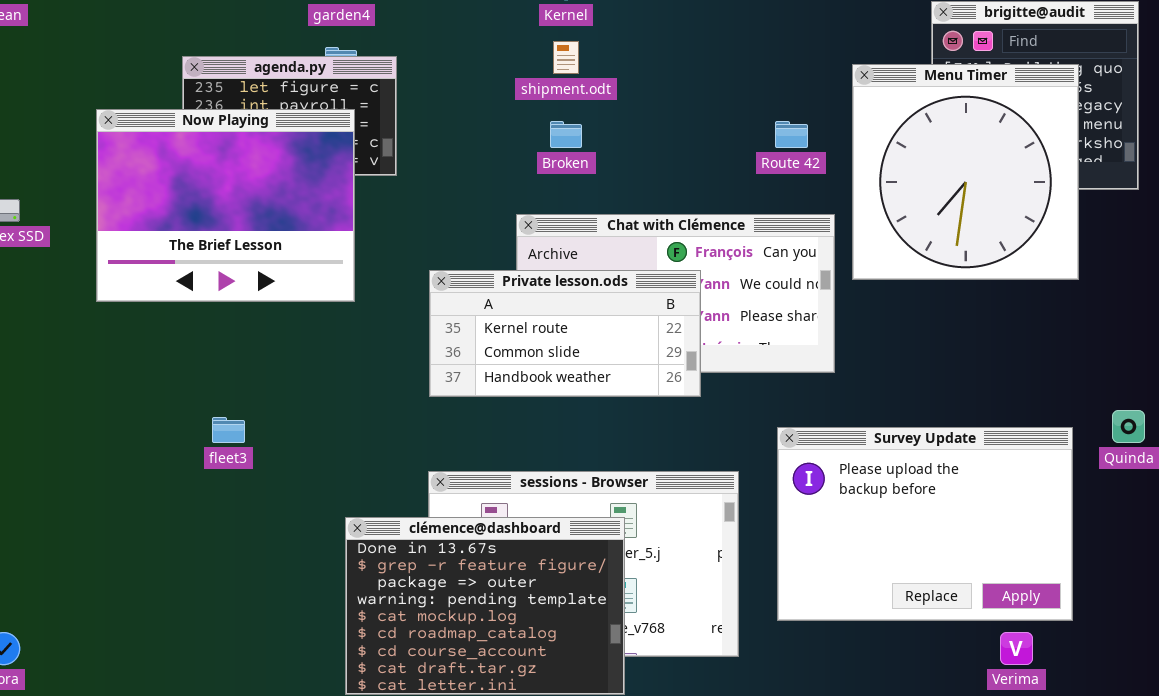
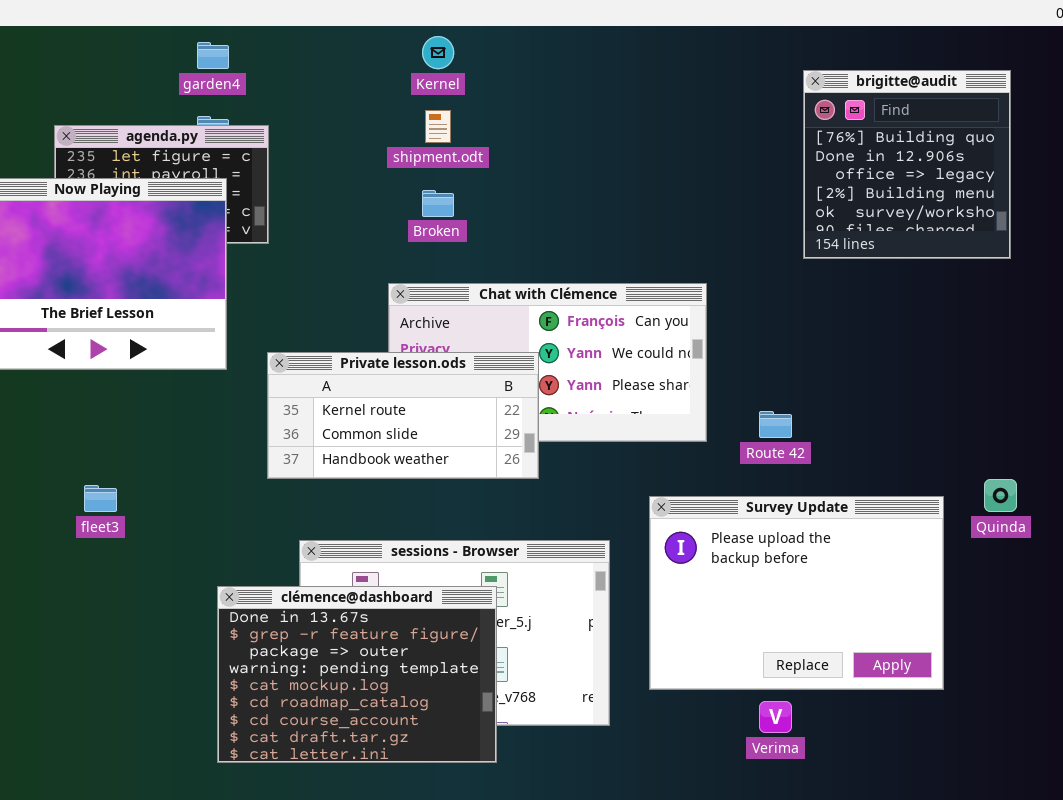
Menu Timer: [852,64,1079,280] -> none, closed
Route 42: [775,121,808,148] -> [759,411,792,438], moved
Private lesson.ods: [429,270,701,397] -> [267,352,539,479], moved
Verima: [1000,632,1033,665] -> [759,701,792,733], moved

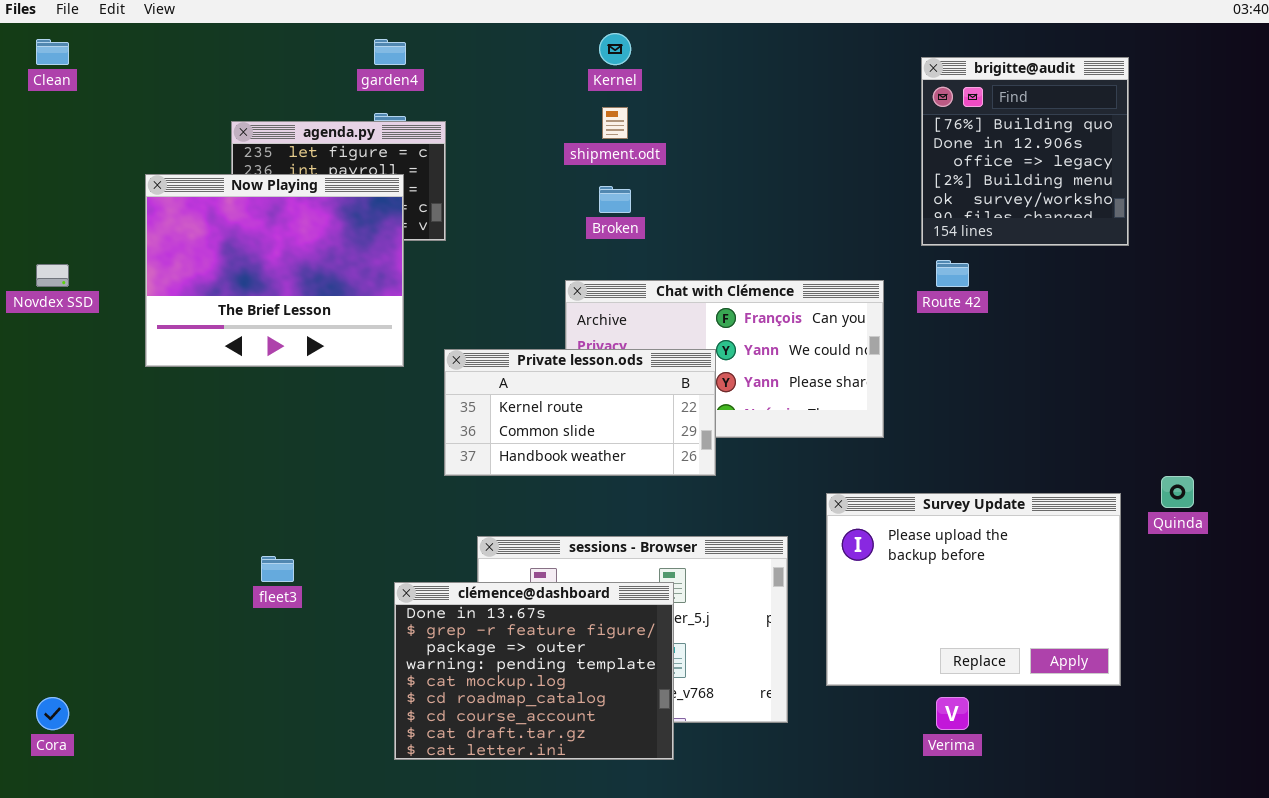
brigitte@audit: [803,70,1011,259] -> [921,57,1129,246], moved
Route 42: [759,411,792,438] -> [936,260,969,287], moved
fleet3: [84,485,117,512] -> [261,556,294,582], moved

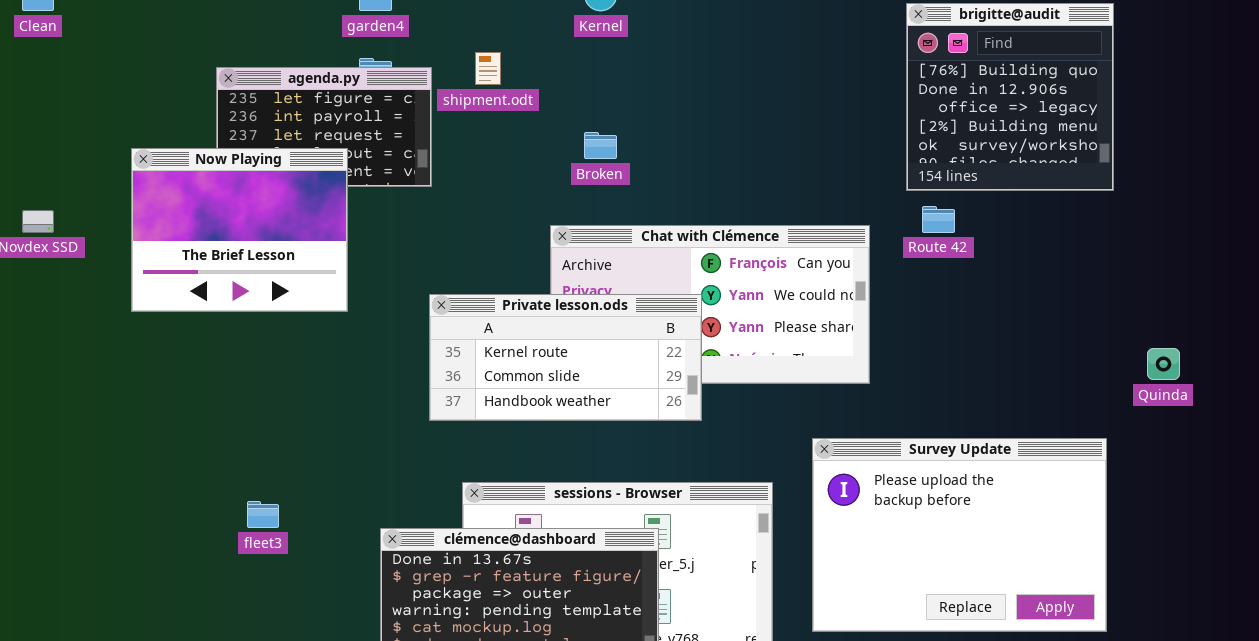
shipment.odt: [602,107,628,139] -> [475,52,501,85], moved
Now Playing: [145,174,404,367] -> [131,148,348,312], resized
Quinda: [1161,476,1194,508] -> [1147,348,1180,380], moved

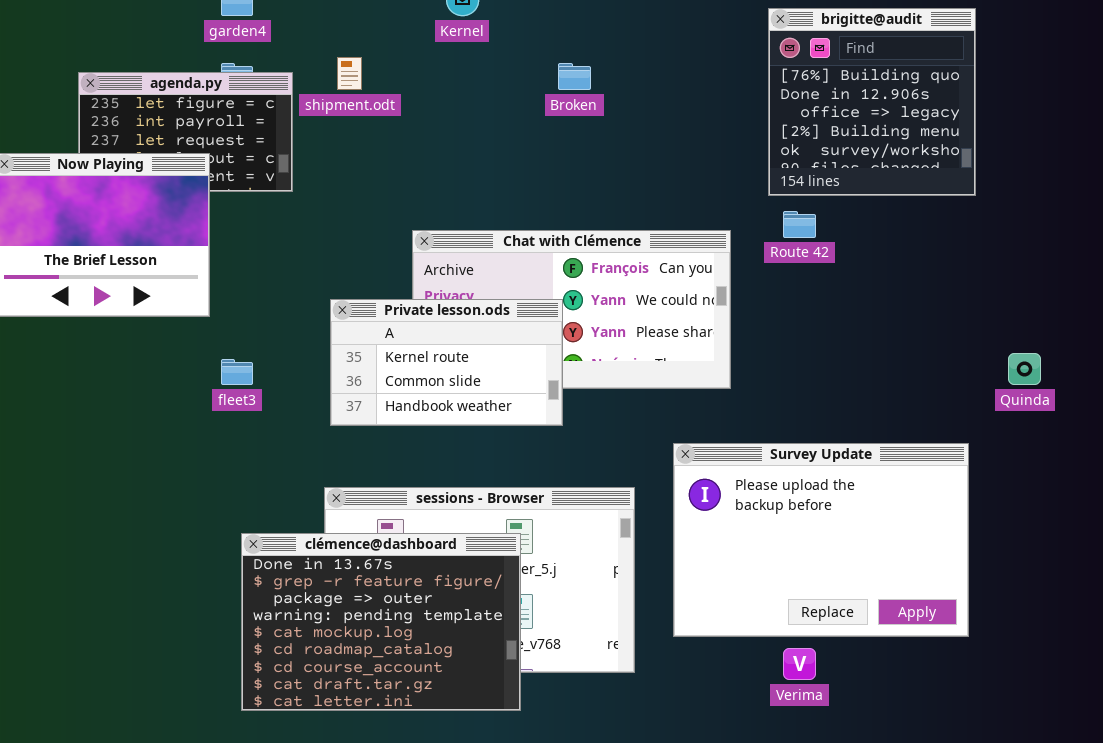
Broken: [584,132,617,159] -> [558,63,591,90], moved
Private lesson.ods: [429,294,702,421] -> [330,299,563,426], resized
fleet3: [247,501,279,528] -> [221,359,253,385], moved

